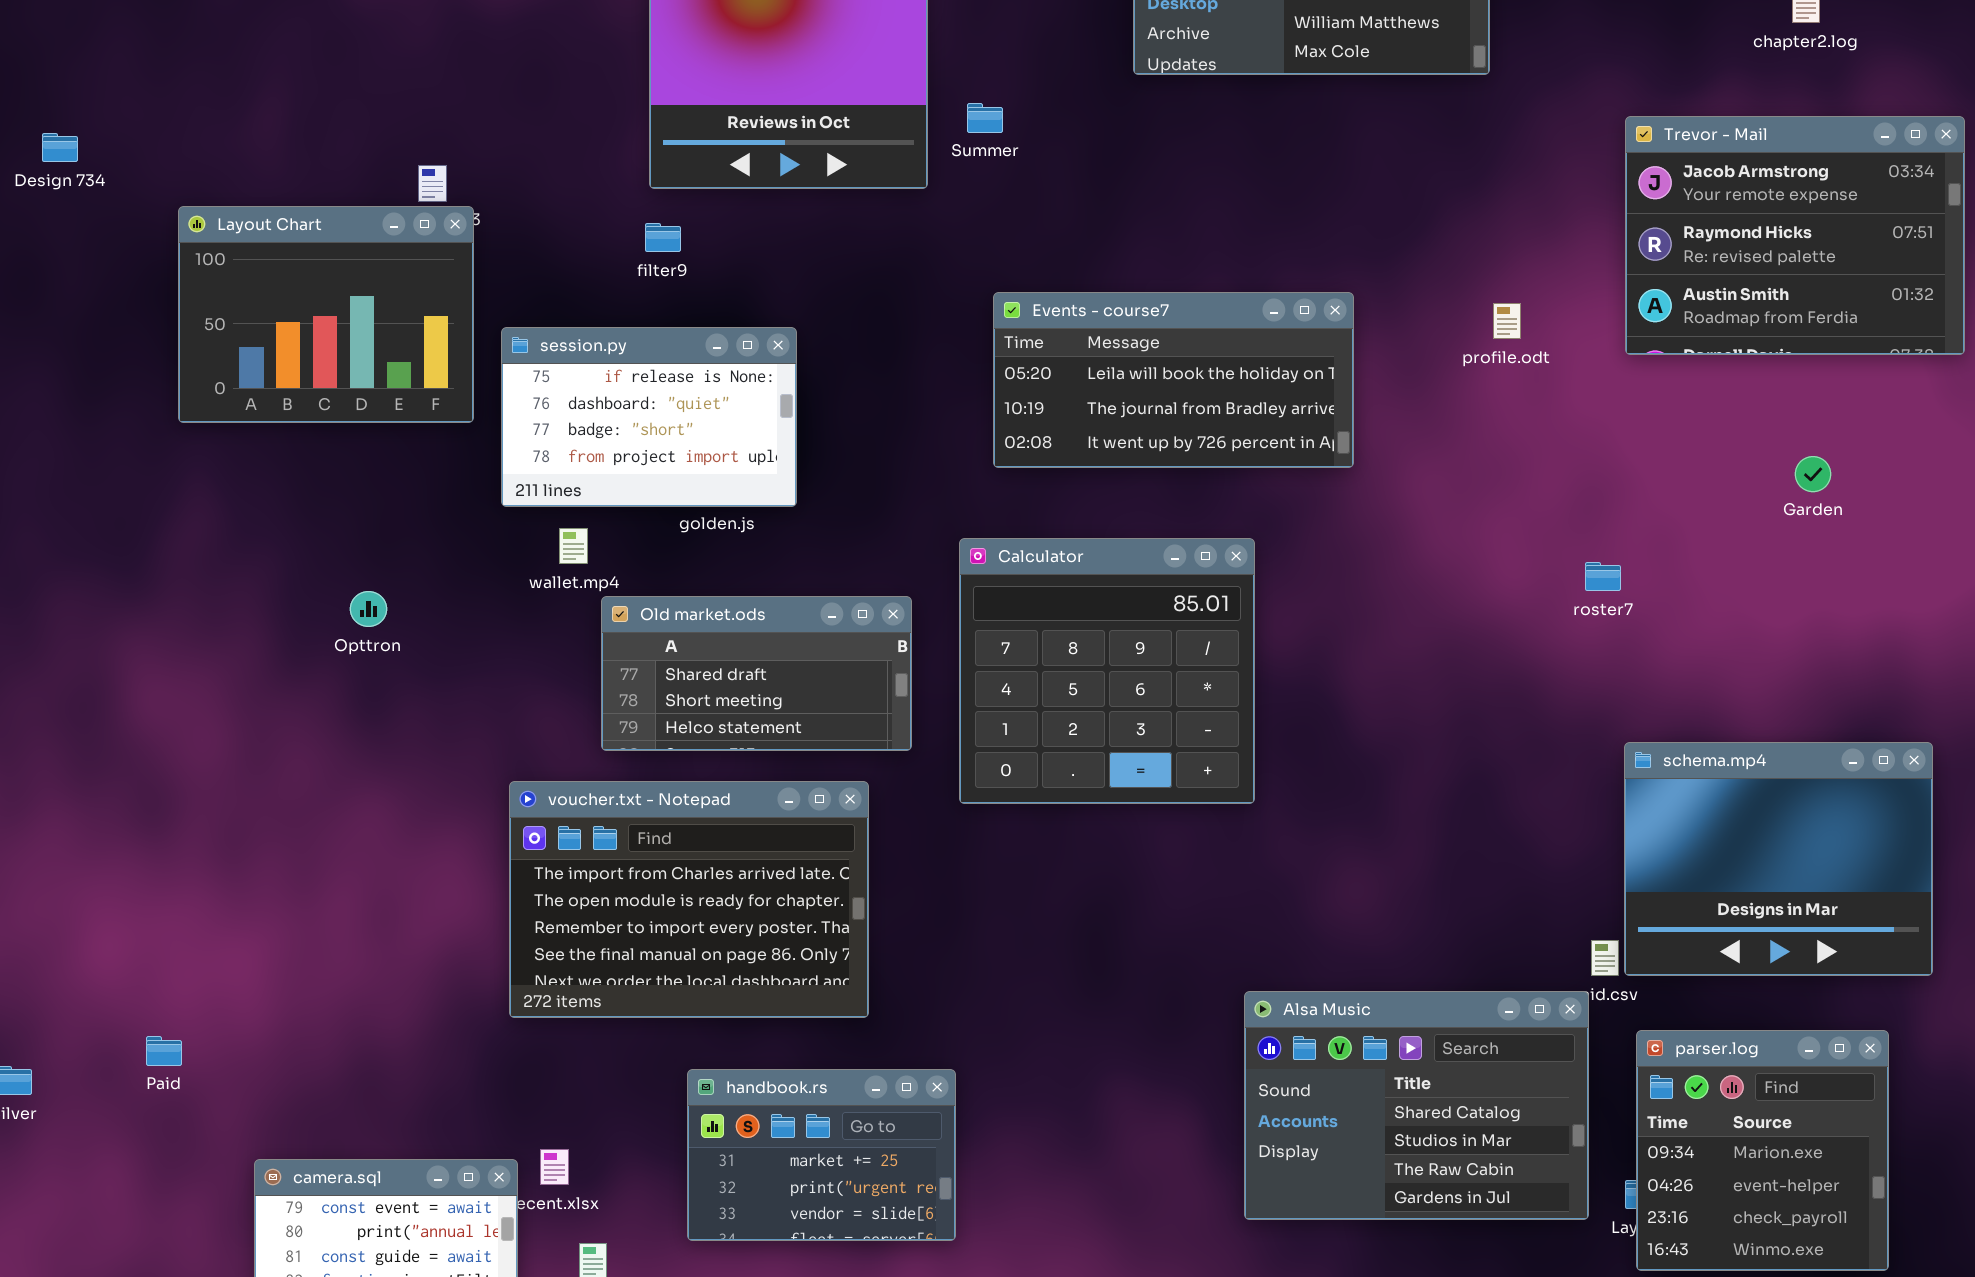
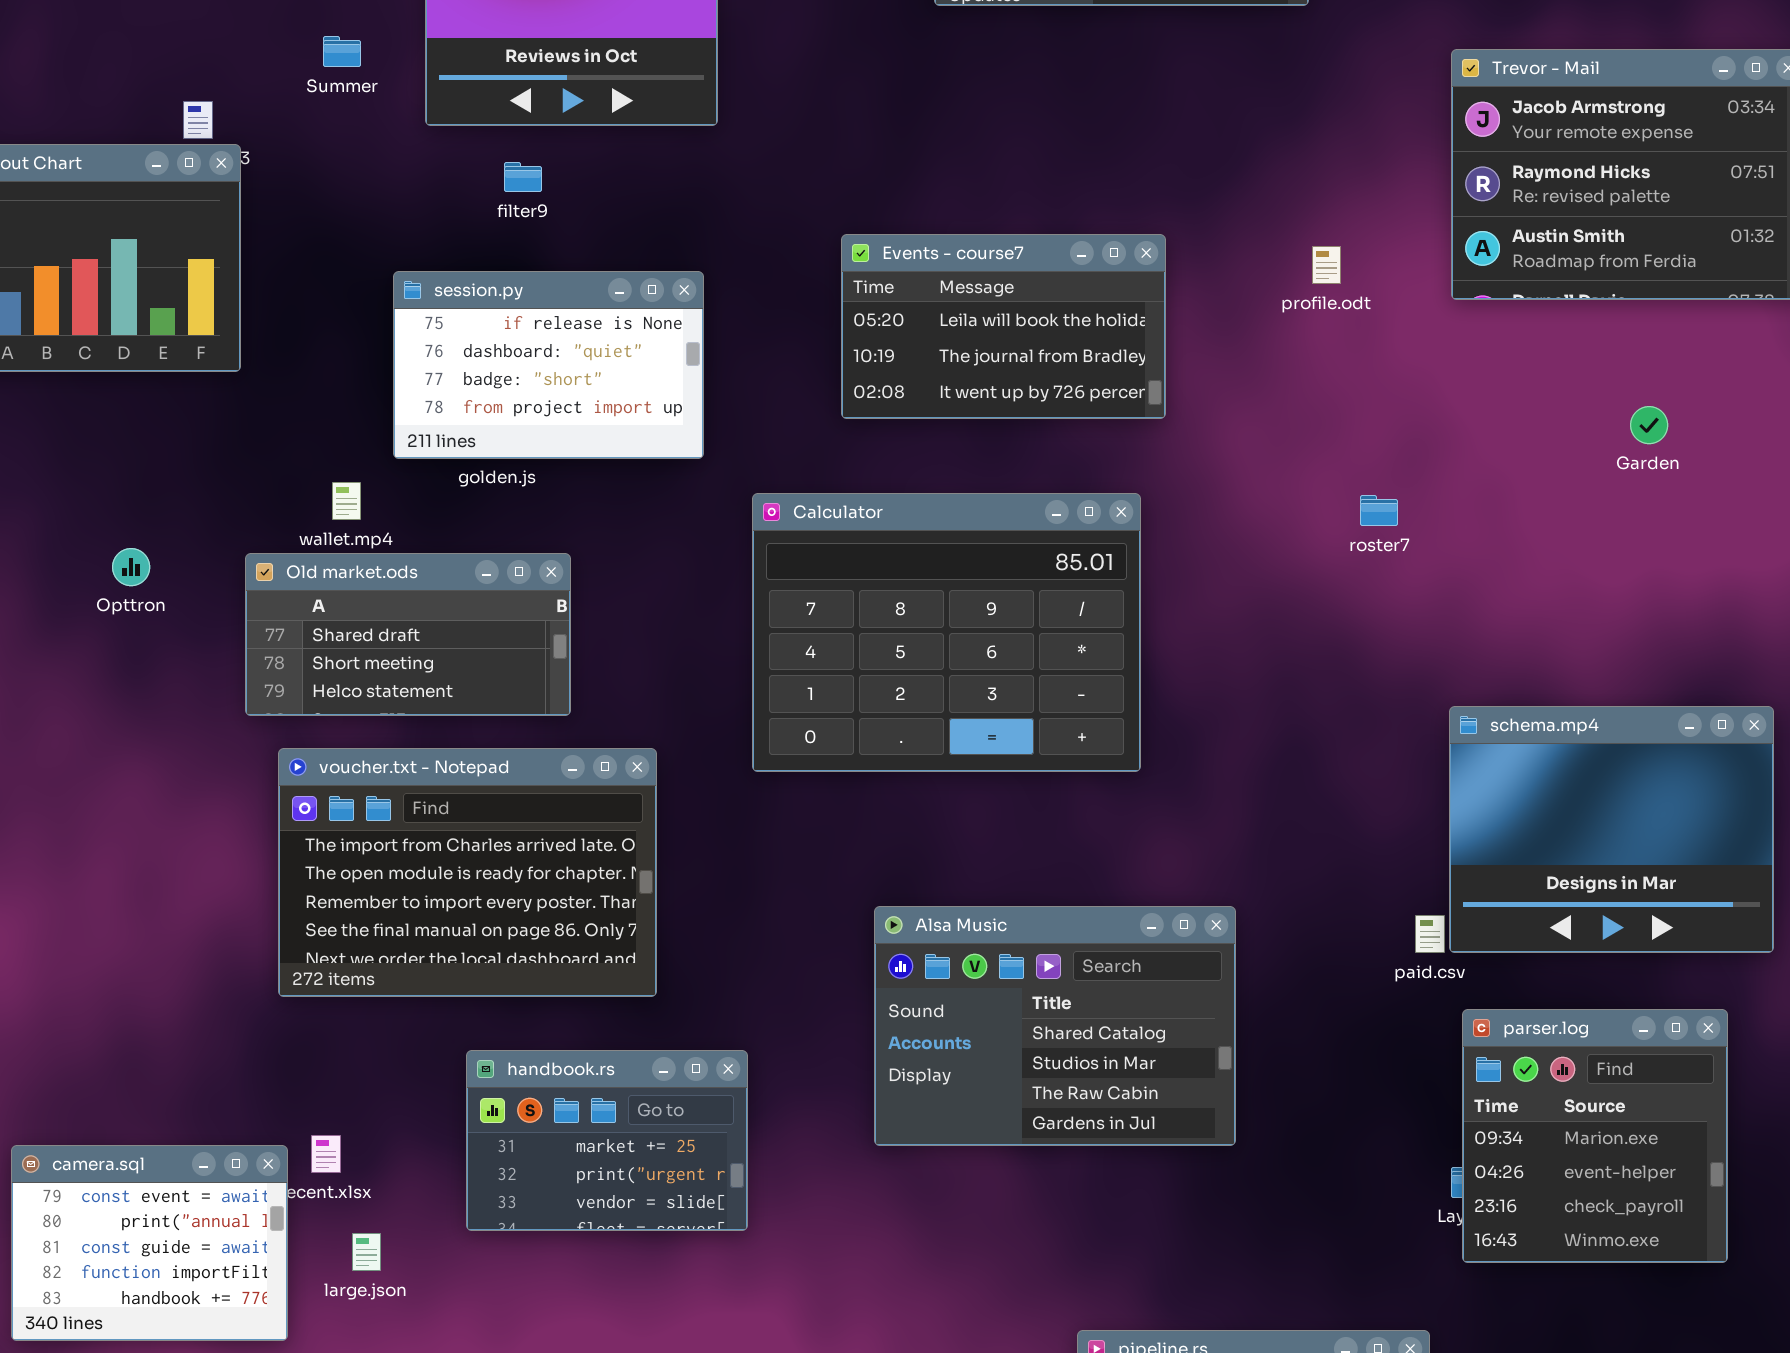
Summer: [967,103,1003,133] -> [323,36,361,67], moved
filter9: [645,223,681,252] -> [504,162,542,192], moved
Events - course7: [993,292,1354,468] -> [841,234,1166,419], resized
session.py: [501,327,797,507] -> [393,271,704,459], moved
Calculator: [959,538,1255,804] -> [752,493,1141,772], resized
roster7: [1585,562,1621,591] -> [1360,495,1398,526], moved
Old market.ods: [601,596,912,751] -> [245,553,571,716], moved
Alsa Music: [1244,991,1589,1220] -> [874,906,1236,1146], moved

